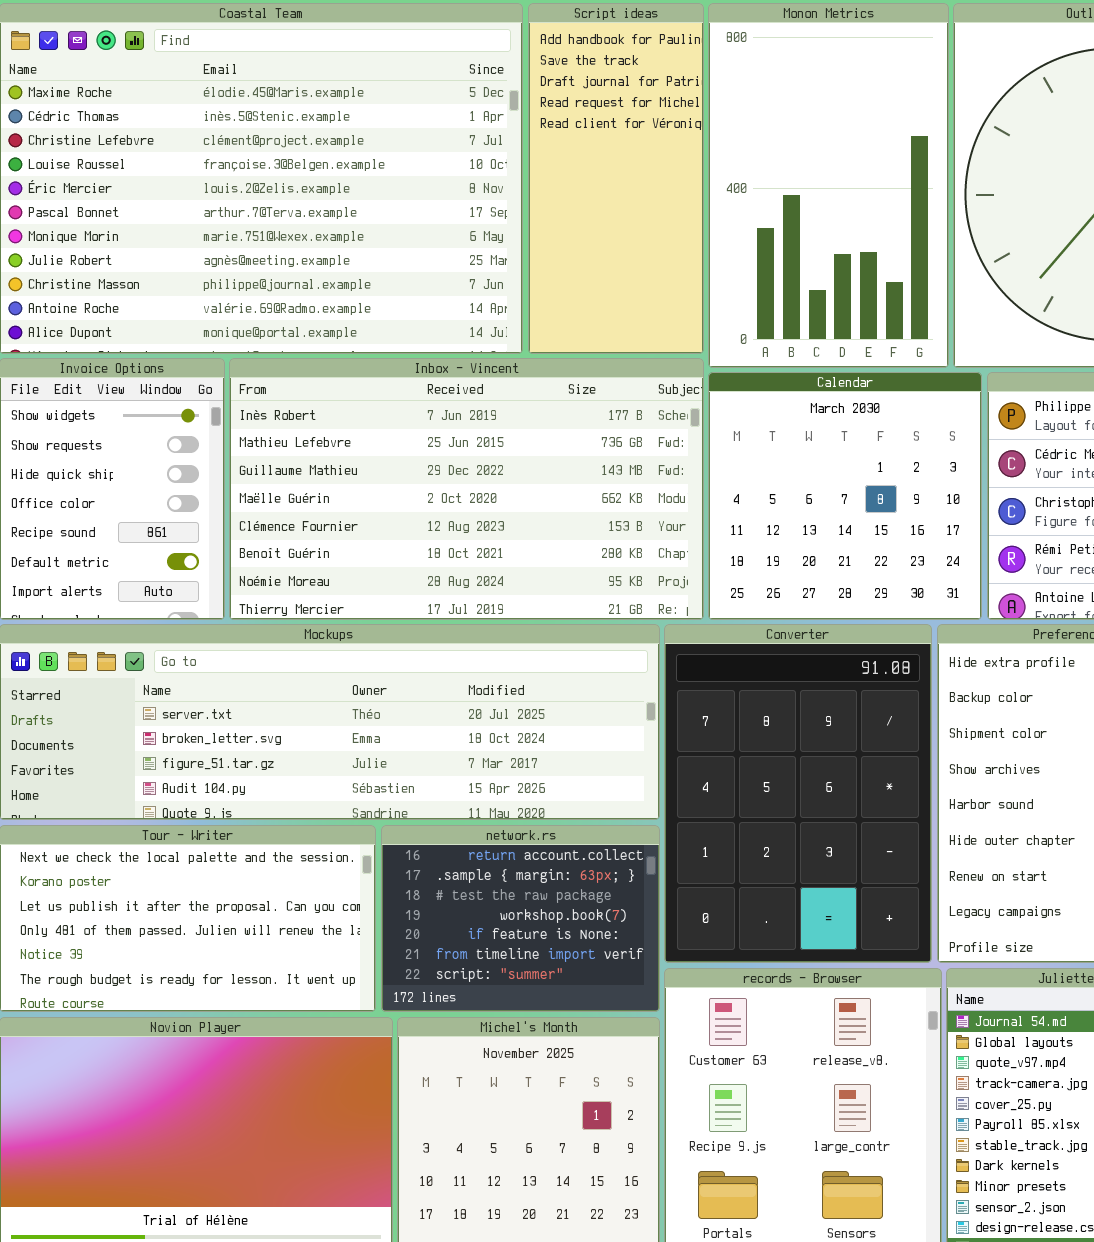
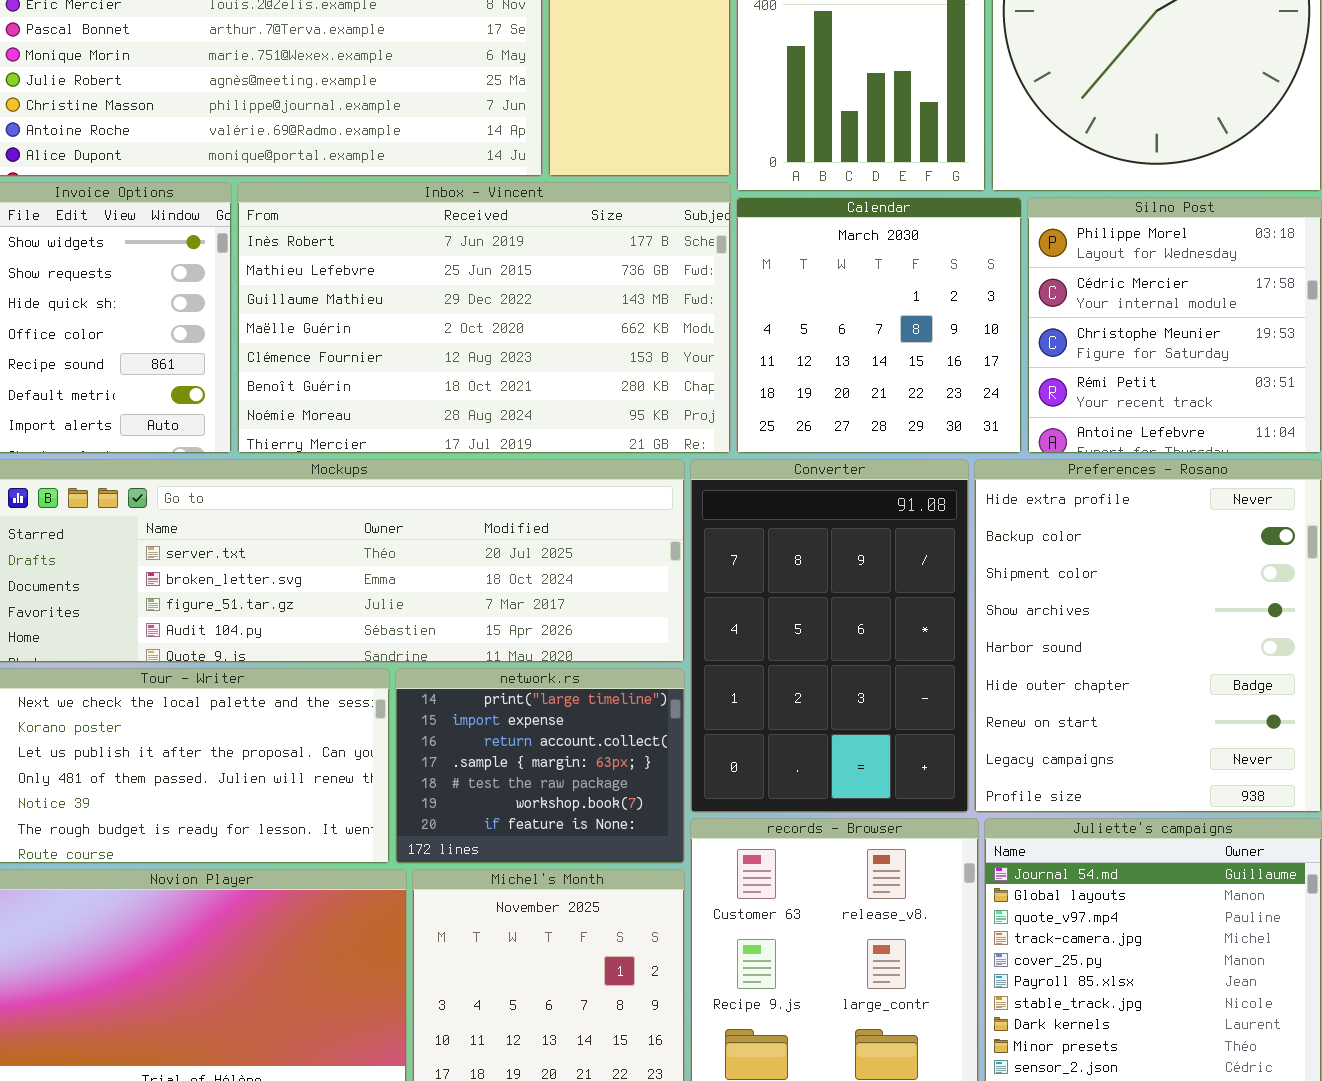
network.rs: [381,825,660,1012] -> [395,668,685,864], scrolled up 2 rows

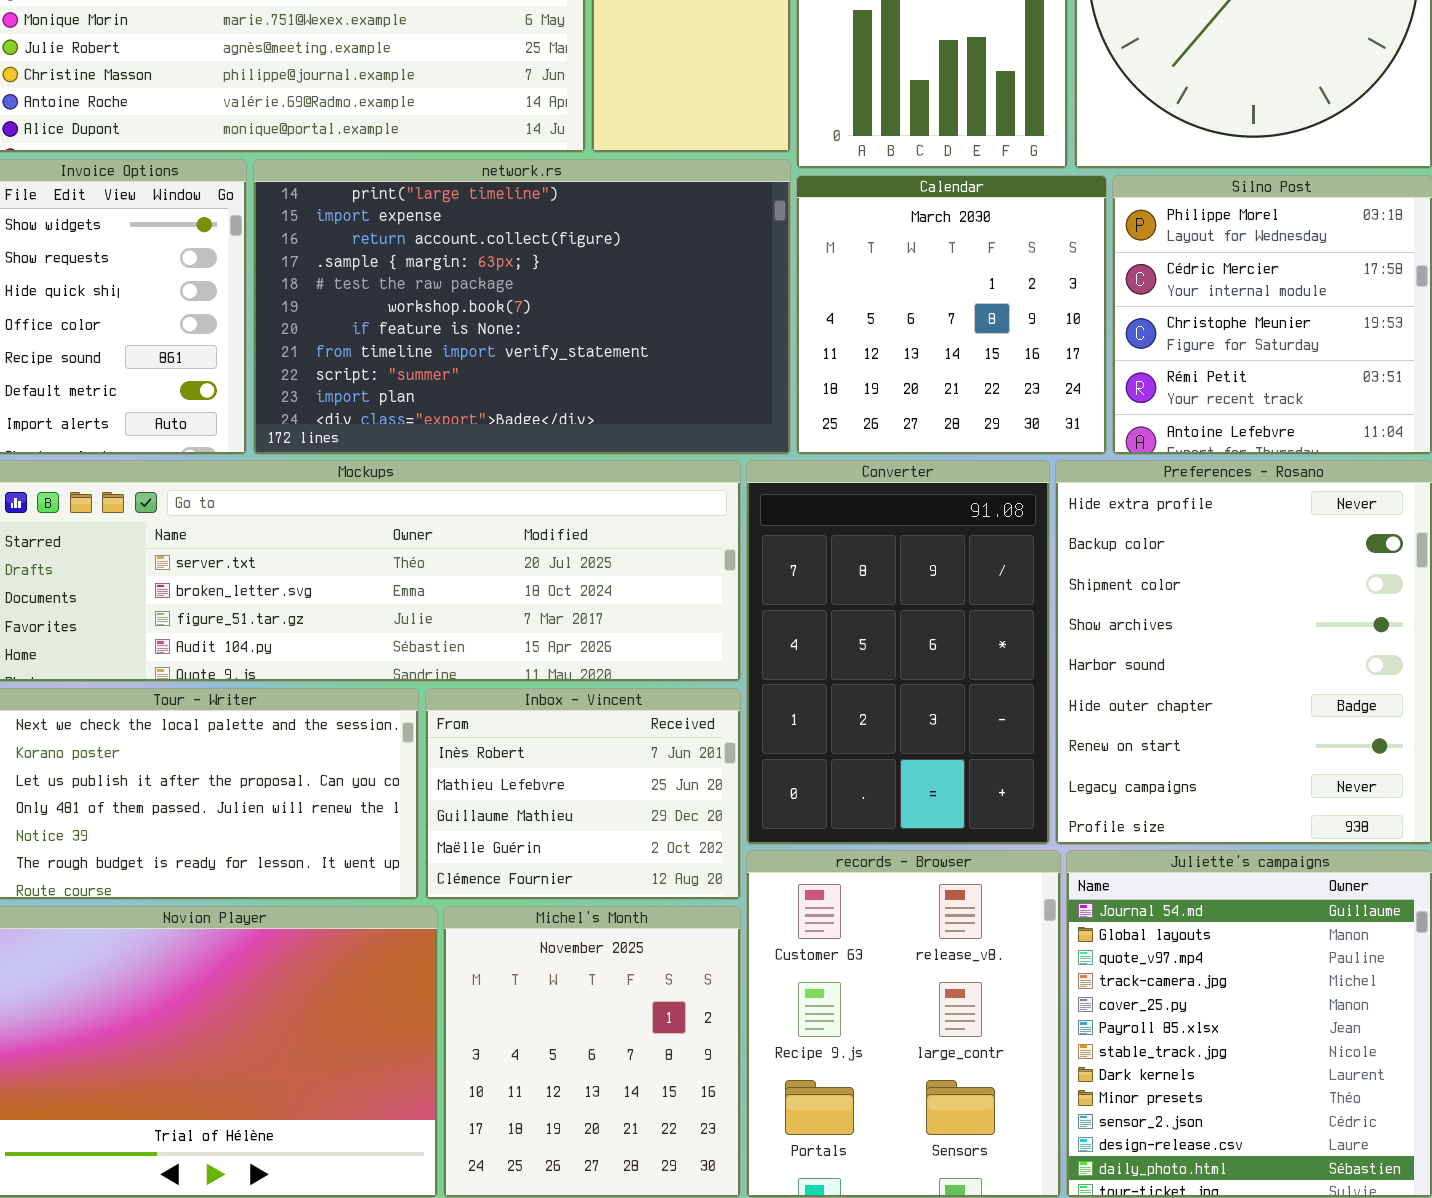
Inbox - Vincent: [237,182,731,454] -> [425,688,741,900], moved, resized
network.rs: [395,668,685,864] -> [253,159,791,455], moved, resized

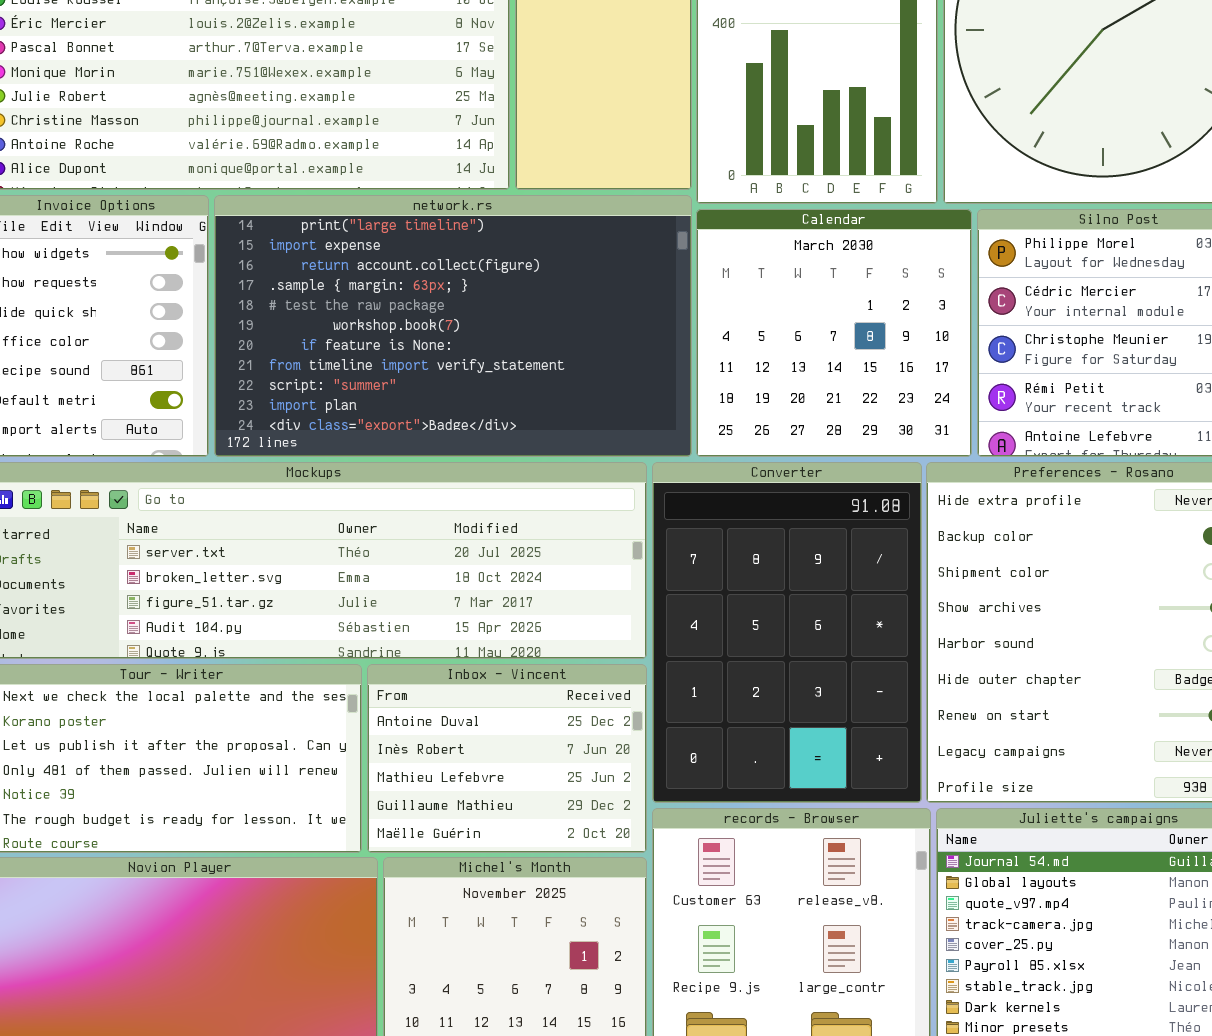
Inbox - Vincent: [425,688,741,900] -> [367,664,647,853], scrolled up 1 row

